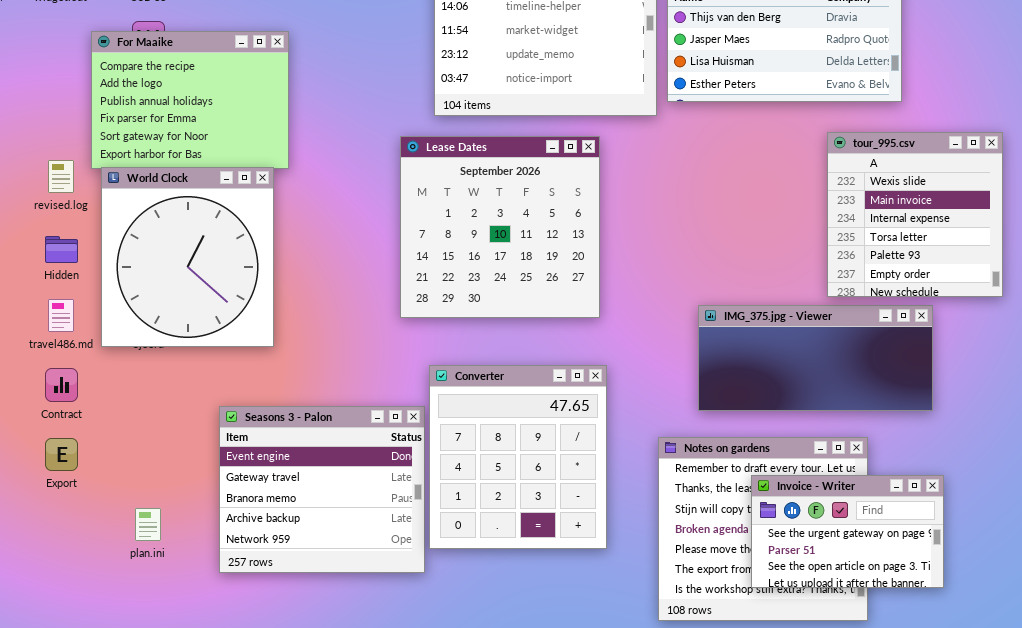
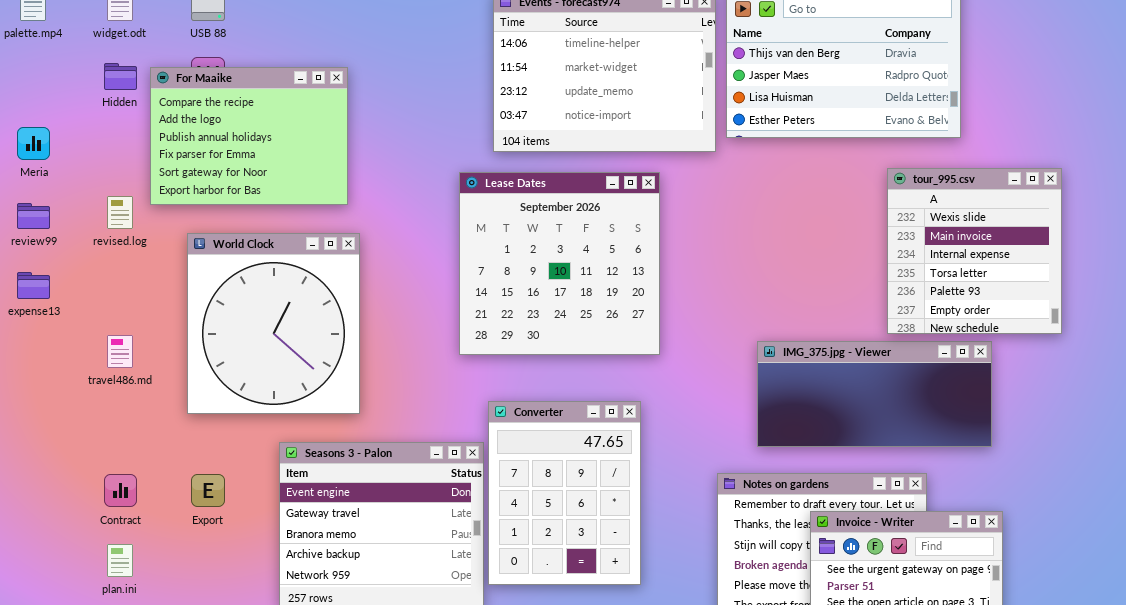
World Clock: [101,167,274,347] -> [187,233,360,414], moved
Hidden: [45,236,78,263] -> [104,63,137,90], moved
Converter: [429,365,607,549] -> [488,401,641,585], resized
Contract: [45,368,78,402] -> [104,474,137,507], moved
Export: [45,438,78,471] -> [191,474,225,507], moved
plan.ini: [135,508,161,541] -> [107,544,133,577], moved

